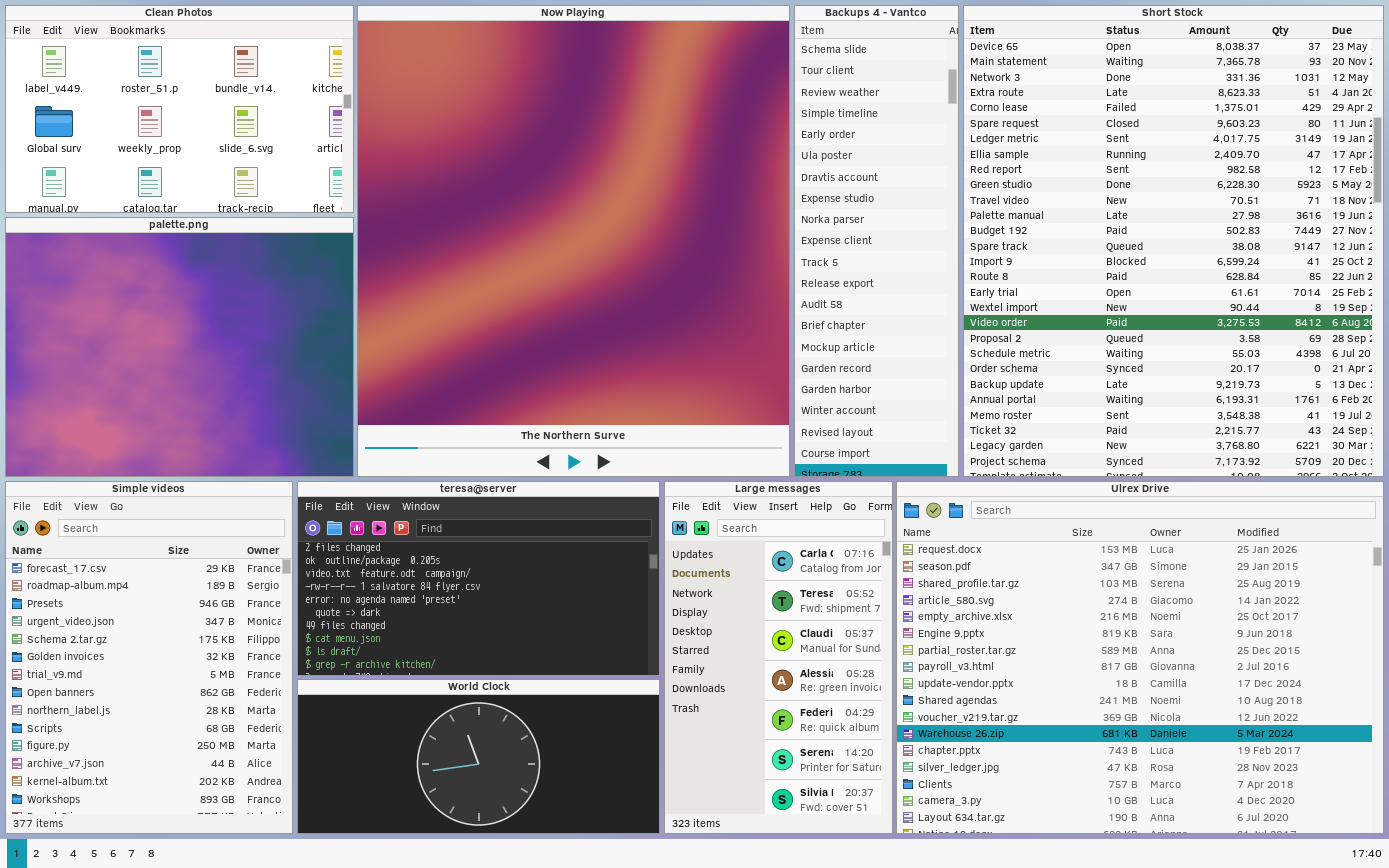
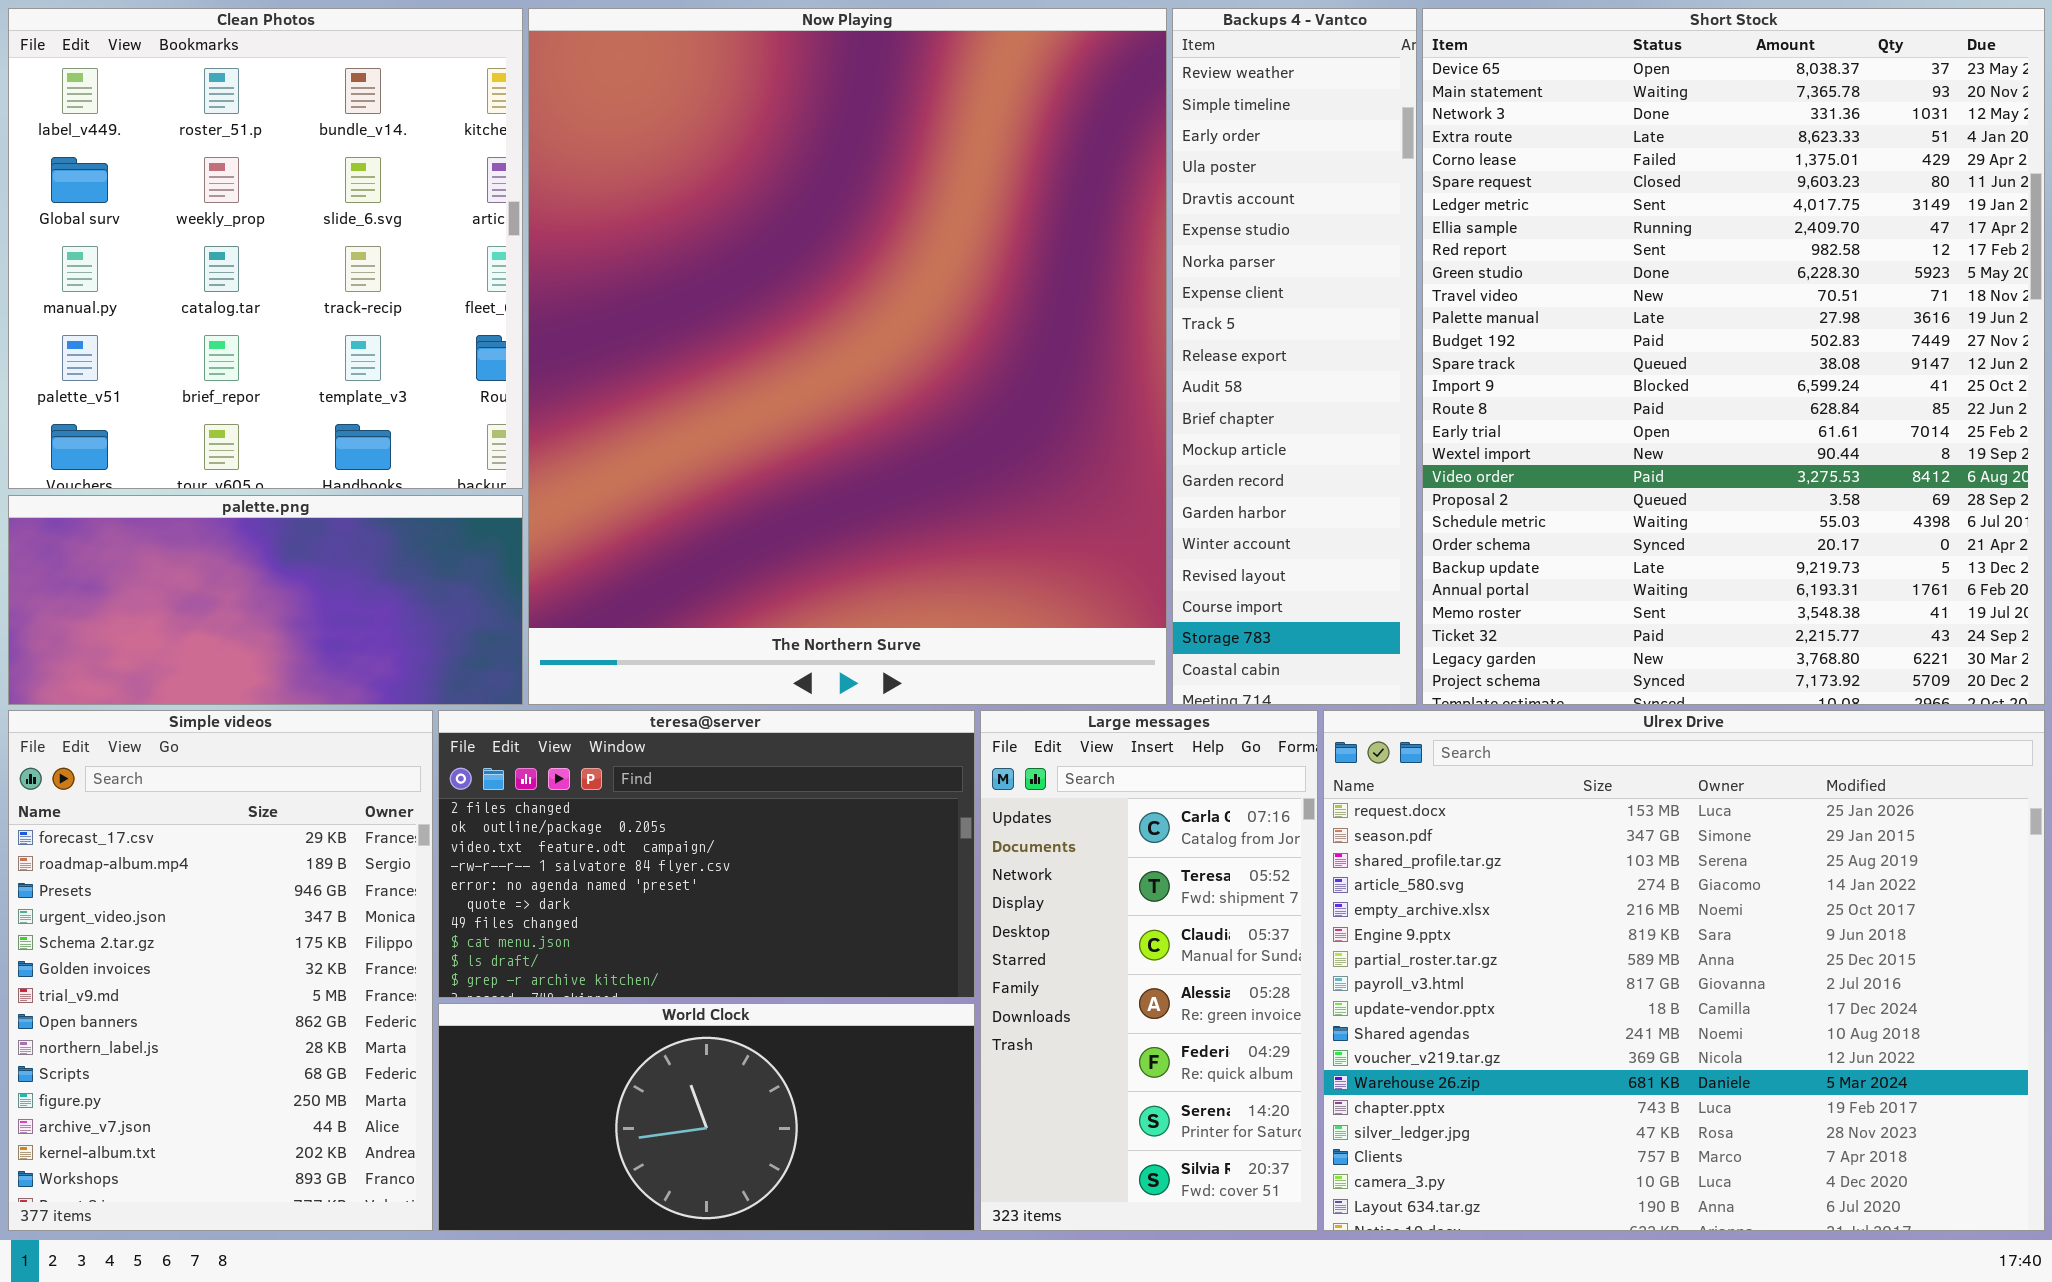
Clean Photos: [5,5,354,213] -> [8,8,523,489], resized
Backups 4 - Vantco: [794,5,959,477] -> [1172,8,1417,705], scrolled down 2 rows
palette.png: [5,217,354,477] -> [8,495,523,705], resized

